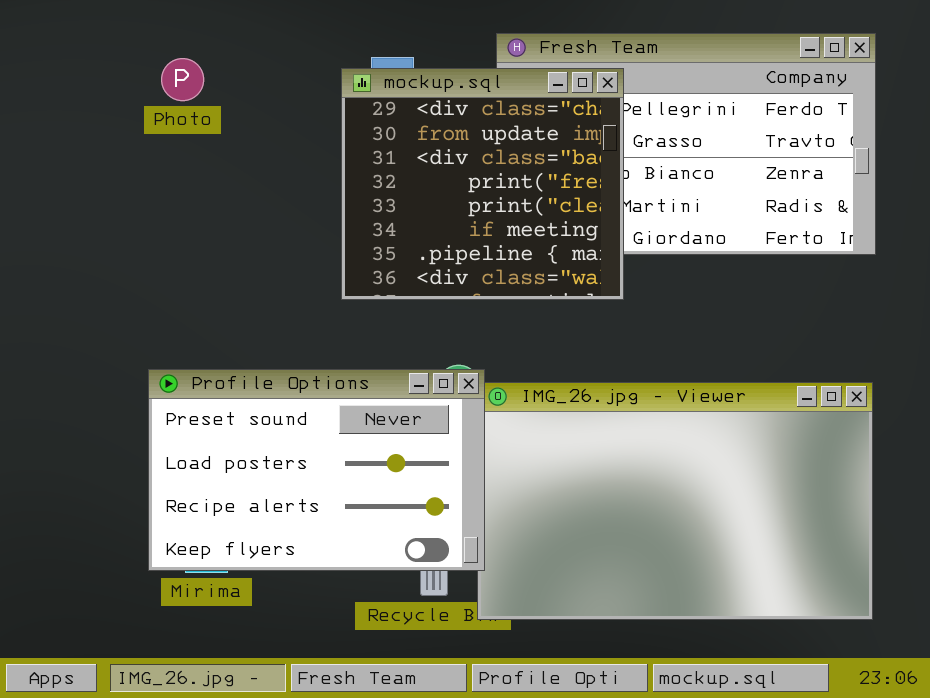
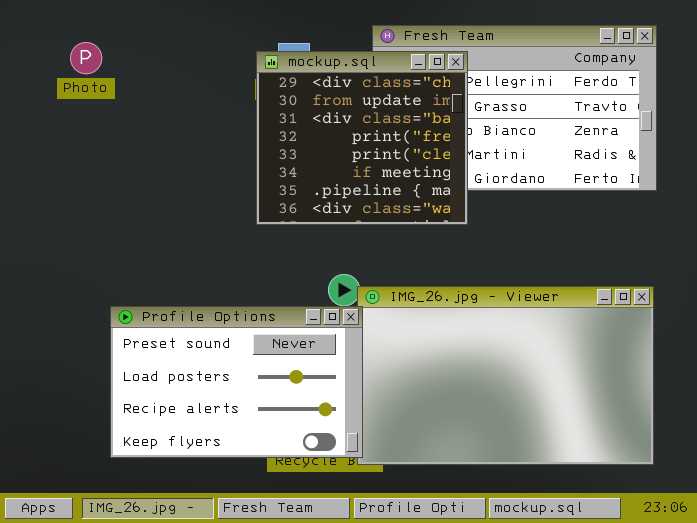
Photo: [161,58,204,101] -> [70,42,102,74], moved
Profile Options: [148,369,485,571] -> [110,306,363,458], moved

